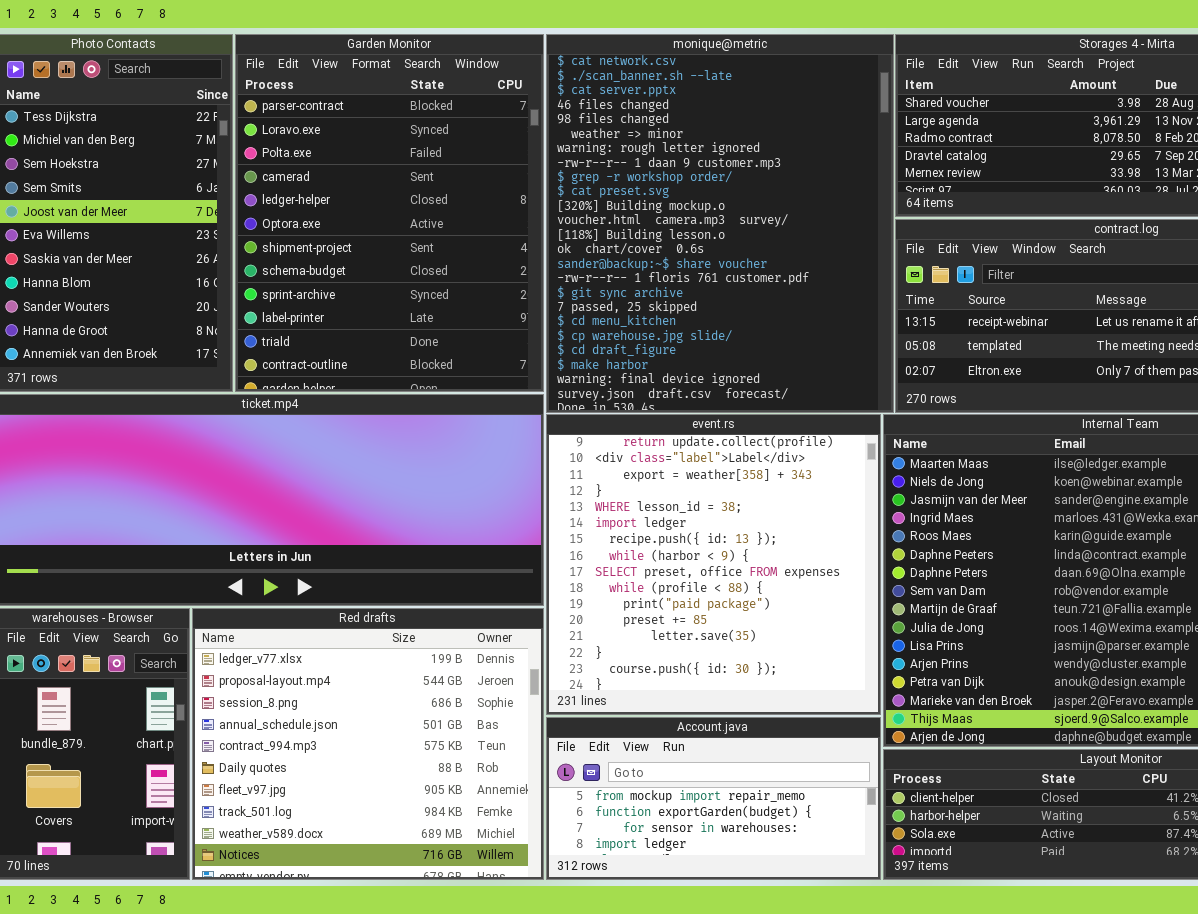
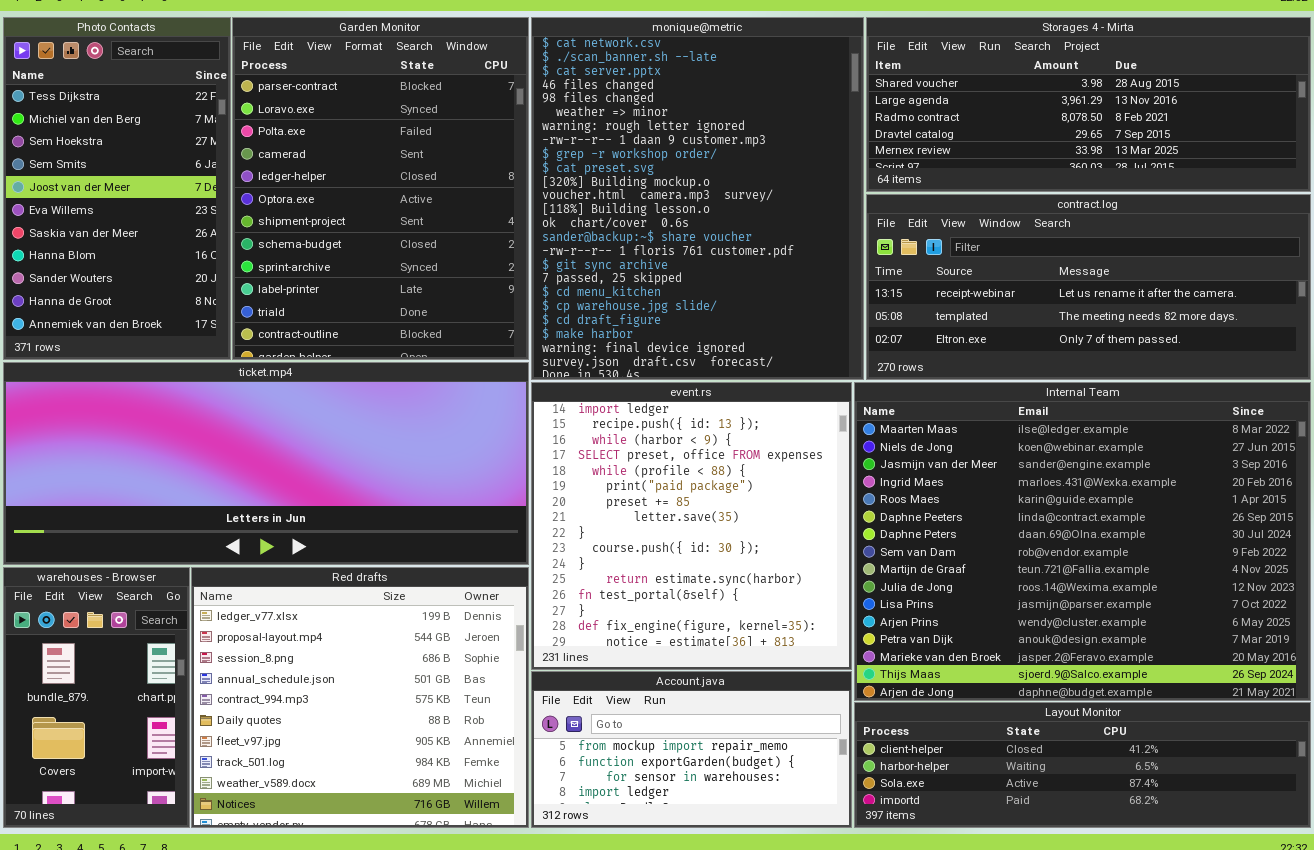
event.rs: [546,414,881,715] -> [531,382,852,670], scrolled down 5 rows

